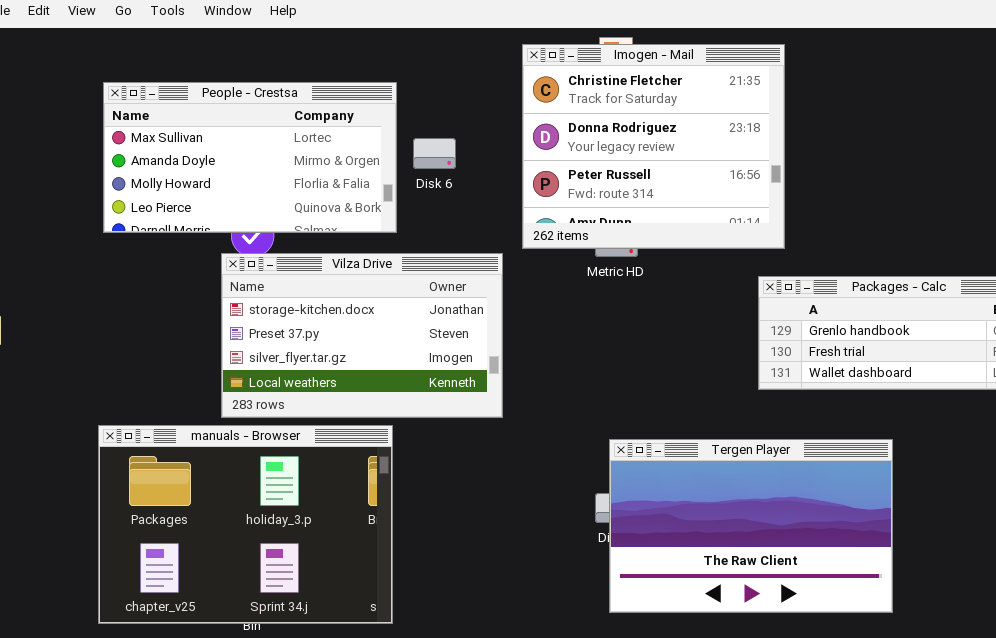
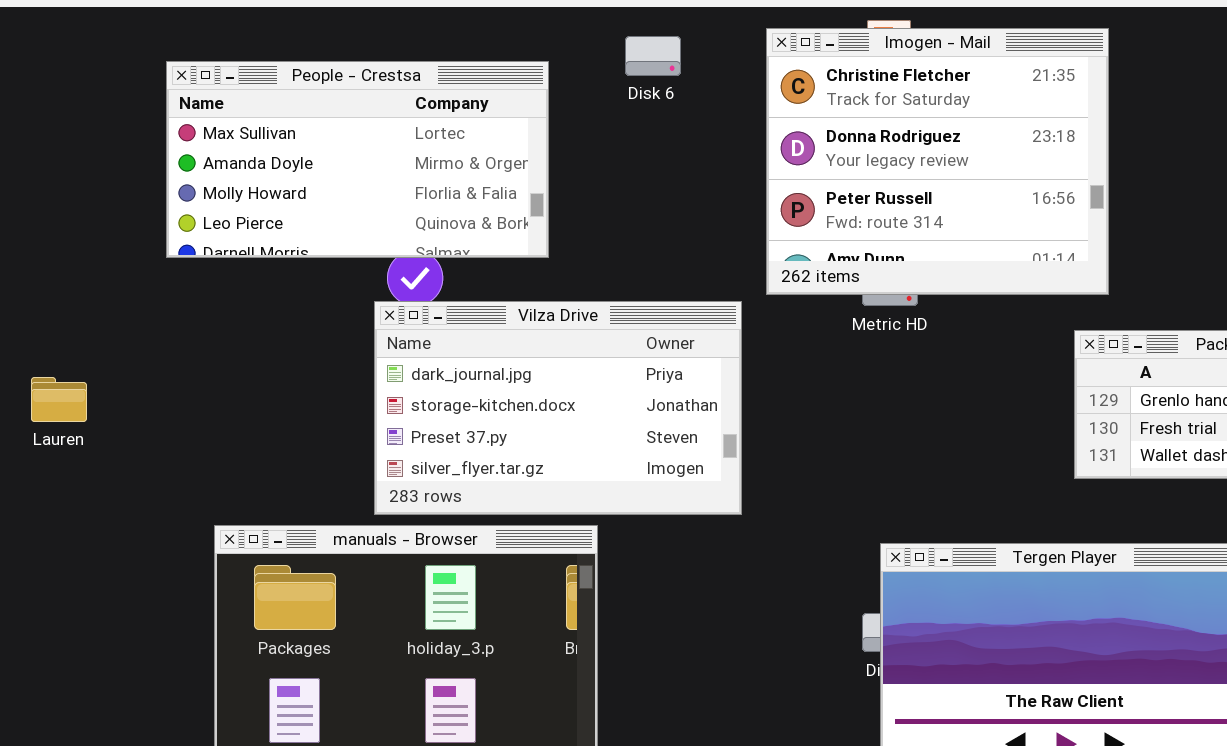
People - Crestsa: [103,82,397,233] -> [166,61,549,258], moved
Disk 6: [413,138,456,169] -> [625,36,681,76], moved
Vilza Drive: [221,253,503,418] -> [374,301,742,515], scrolled up 1 row

